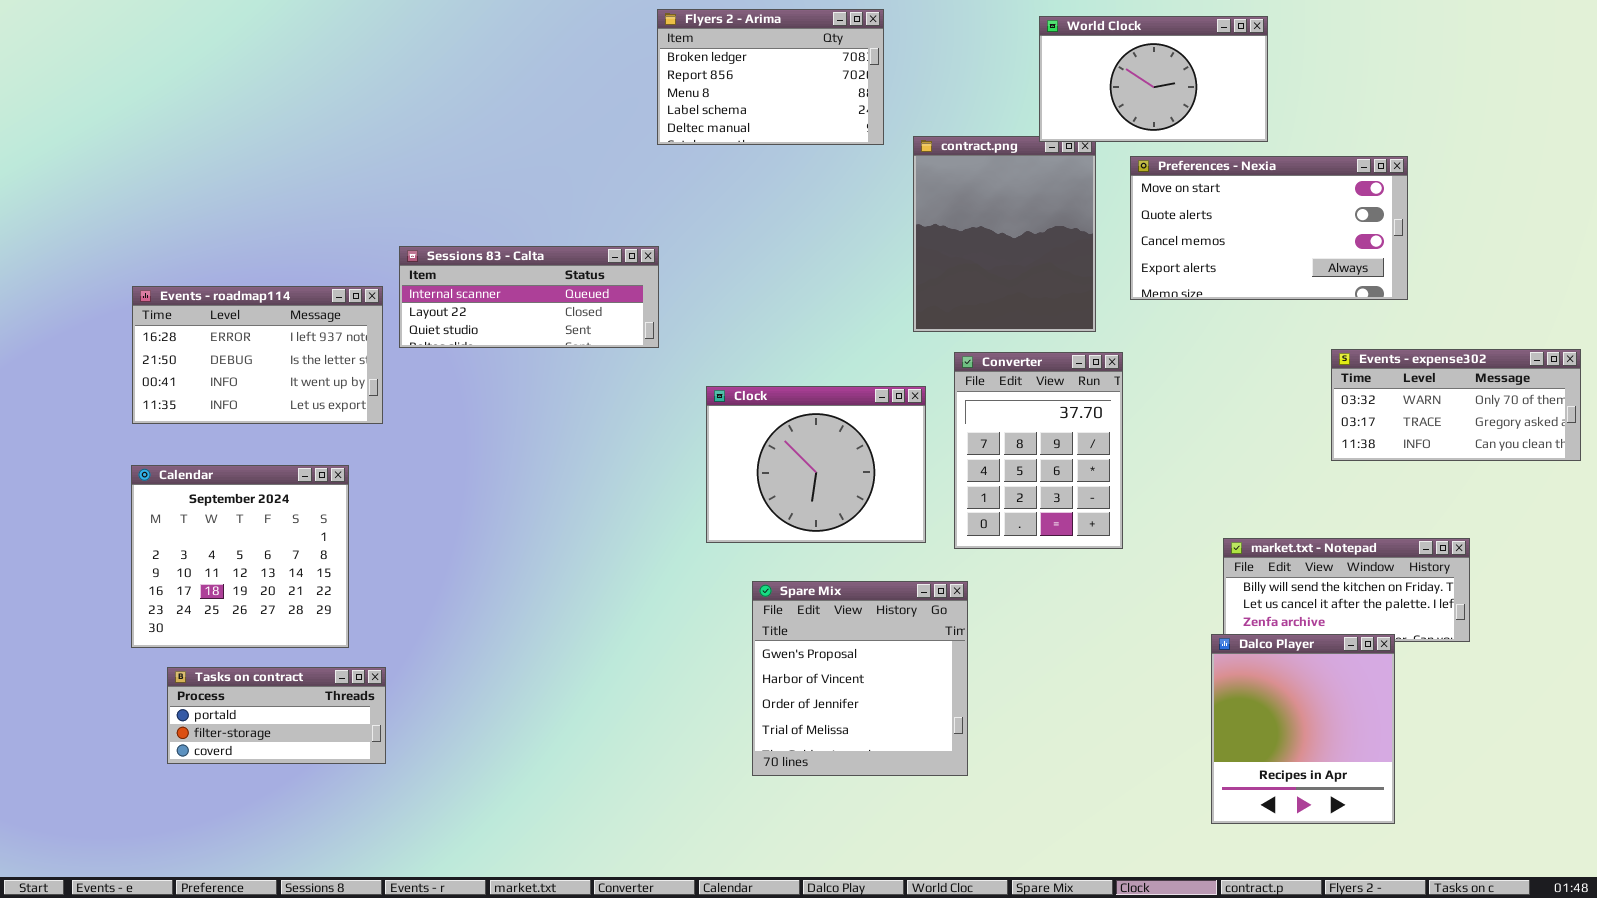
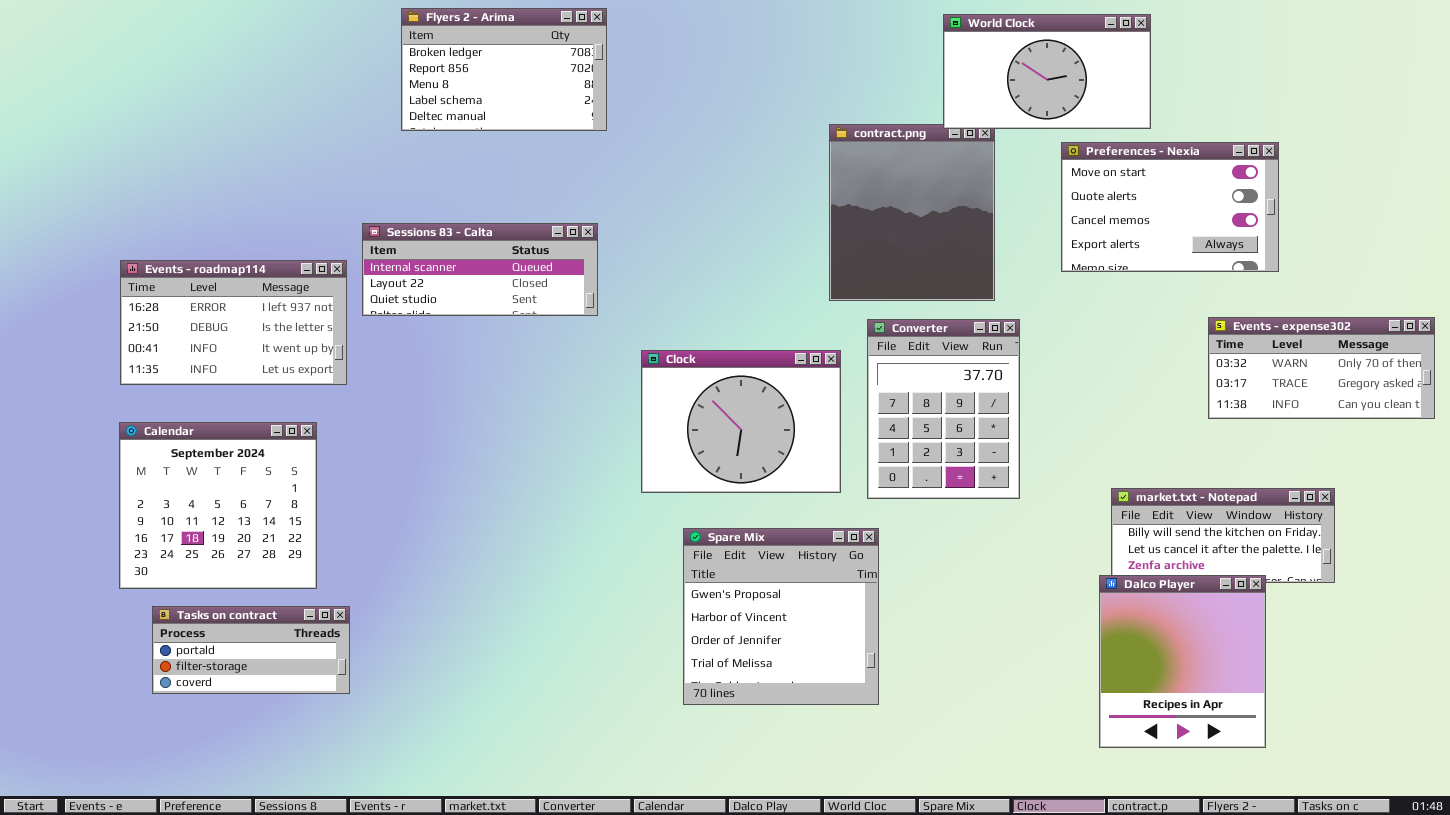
Flyers 2 - Arima: [657,9,884,145] -> [401,8,607,131], moved
Preferences - Nexia: [1130,156,1408,300] -> [1061,142,1279,272], resized

